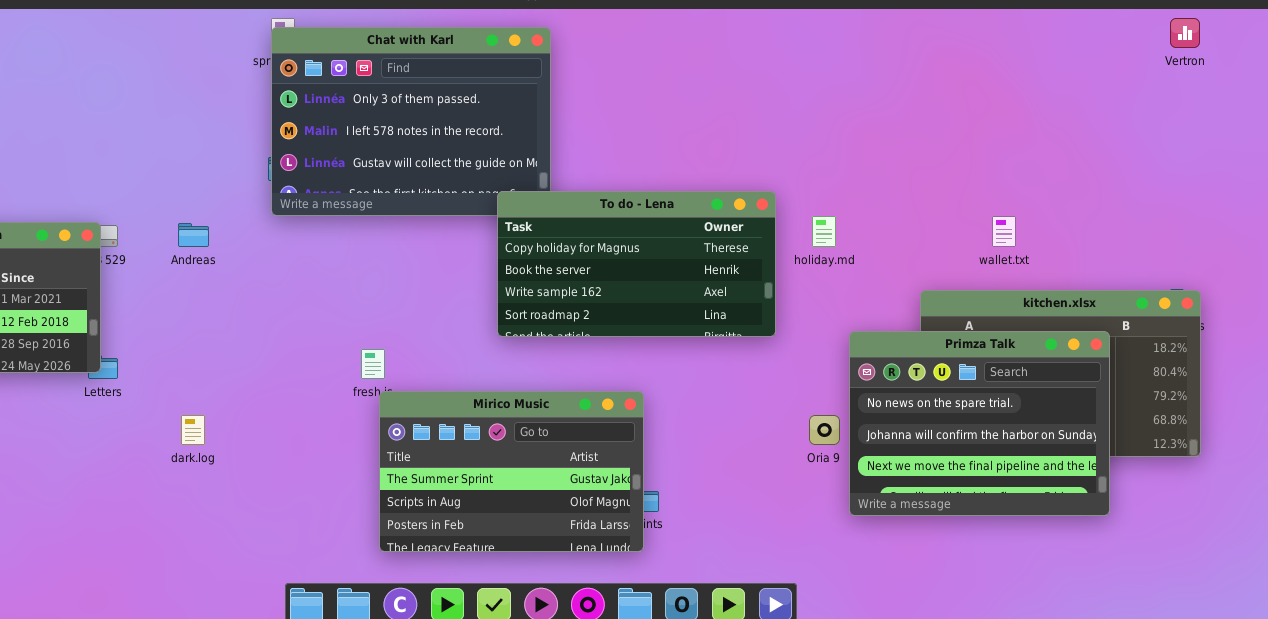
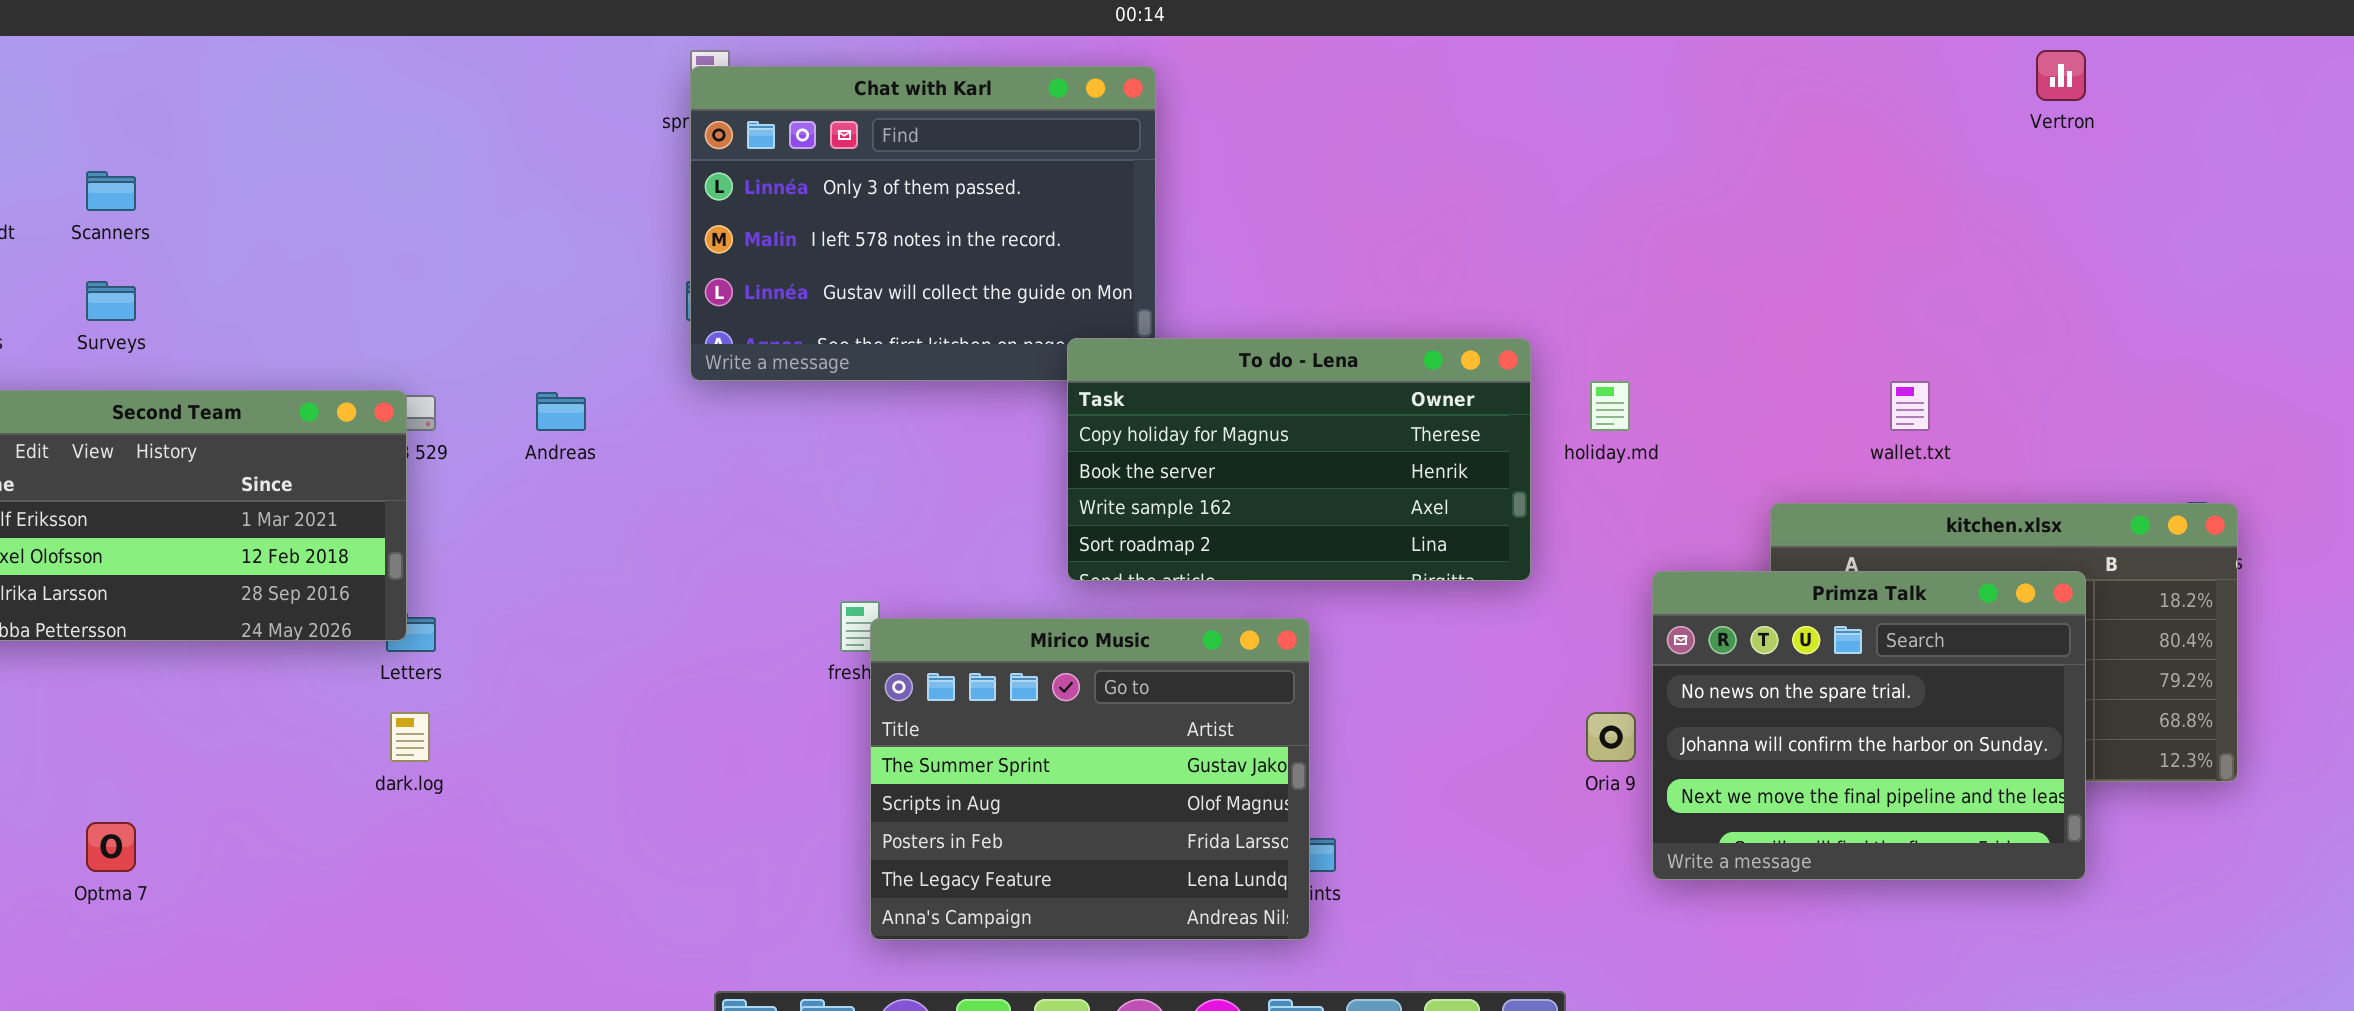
Vertron: [1170,18,1200,48] -> [2036,50,2086,101], moved
Mirico Music: [379,391,644,552] -> [870,618,1310,940], resized
dark.log: [181,415,205,445] -> [390,712,430,762], moved

